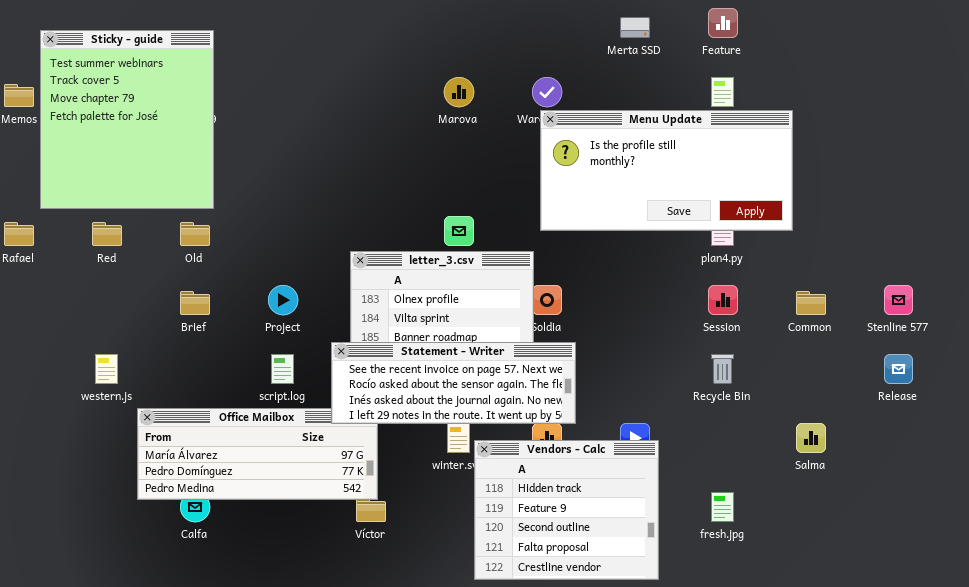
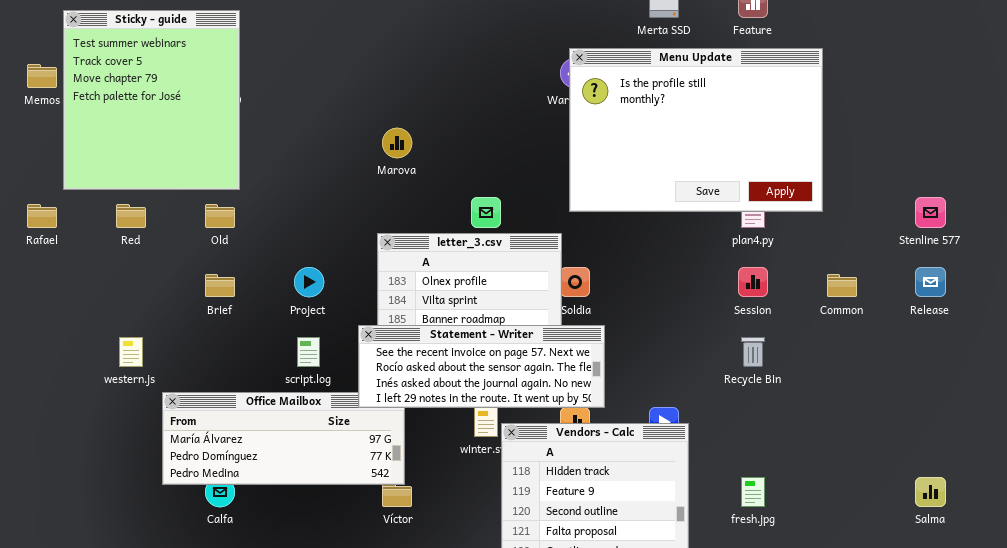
Marova: [444,77,474,107] -> [382,128,412,158], moved
Menu Update: [540,110,793,231] -> [569,48,823,212], resized
Stenline 577: [884,285,913,315] -> [915,197,946,228], moved
Release: [884,354,913,384] -> [915,267,946,297], moved
Salma: [796,423,826,453] -> [915,477,946,507], moved

